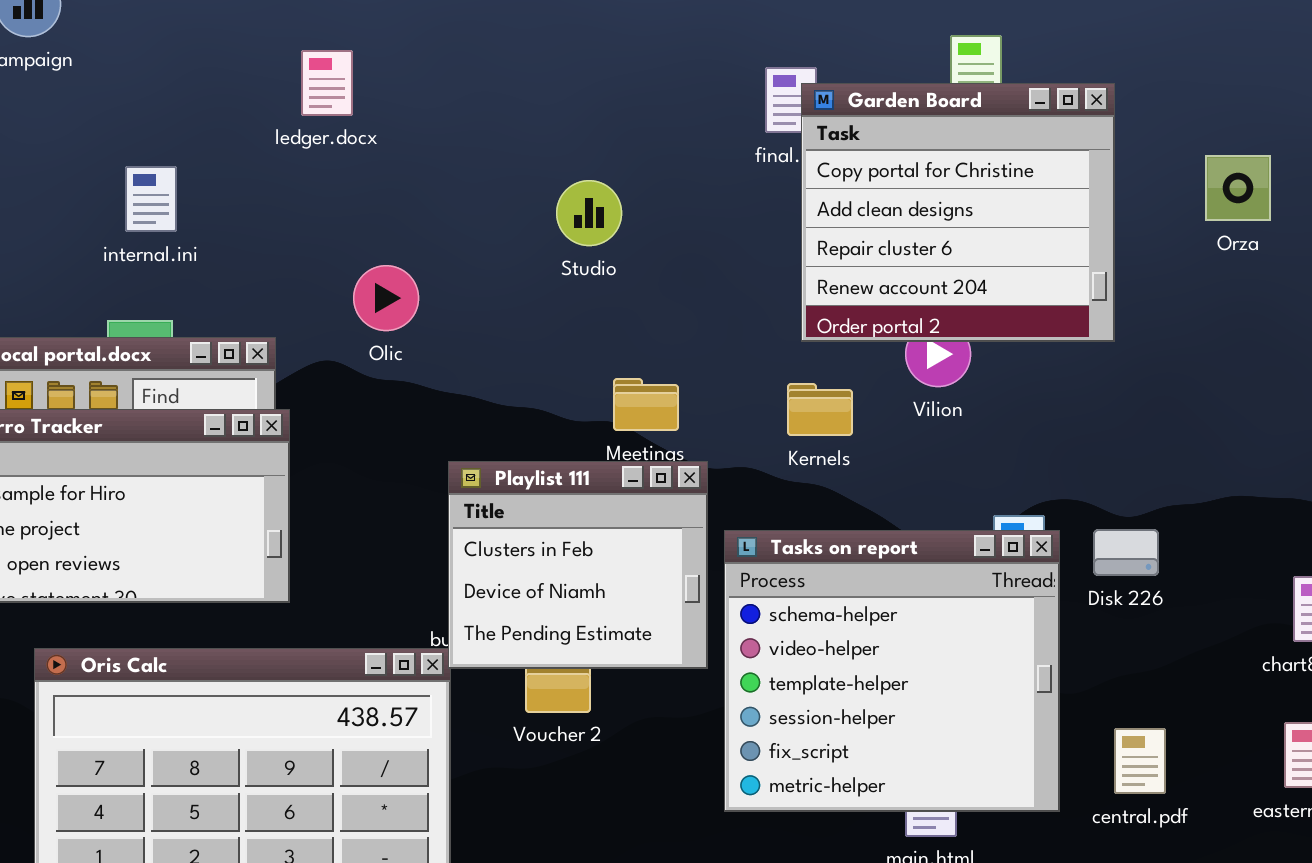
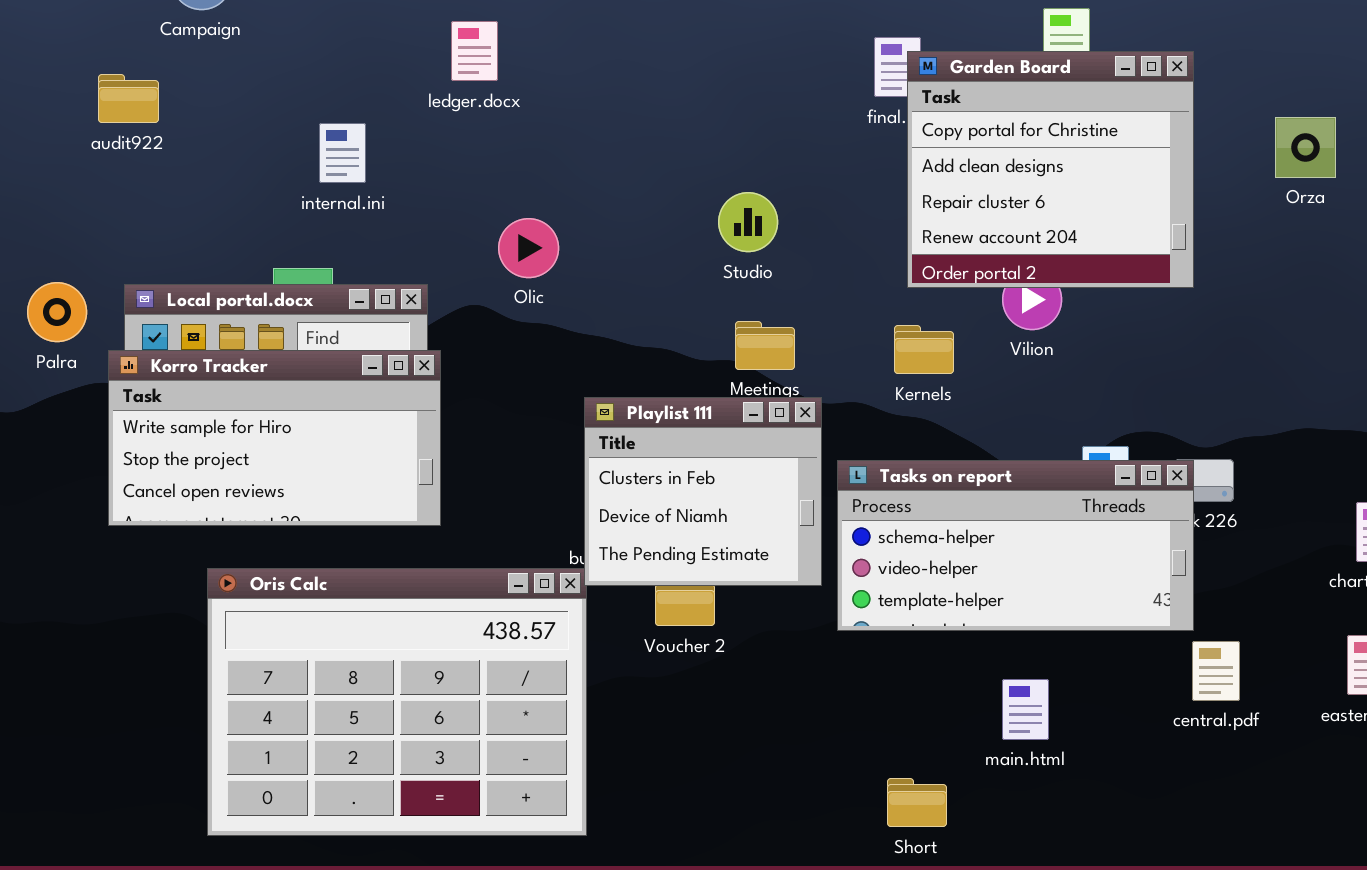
internal.ini: [125,166,177,232] -> [319,123,366,183], moved
Studio: [556,180,622,246] -> [718,192,778,252], moved
Tasks on report: [724,530,1060,812] -> [837,460,1194,631], resized

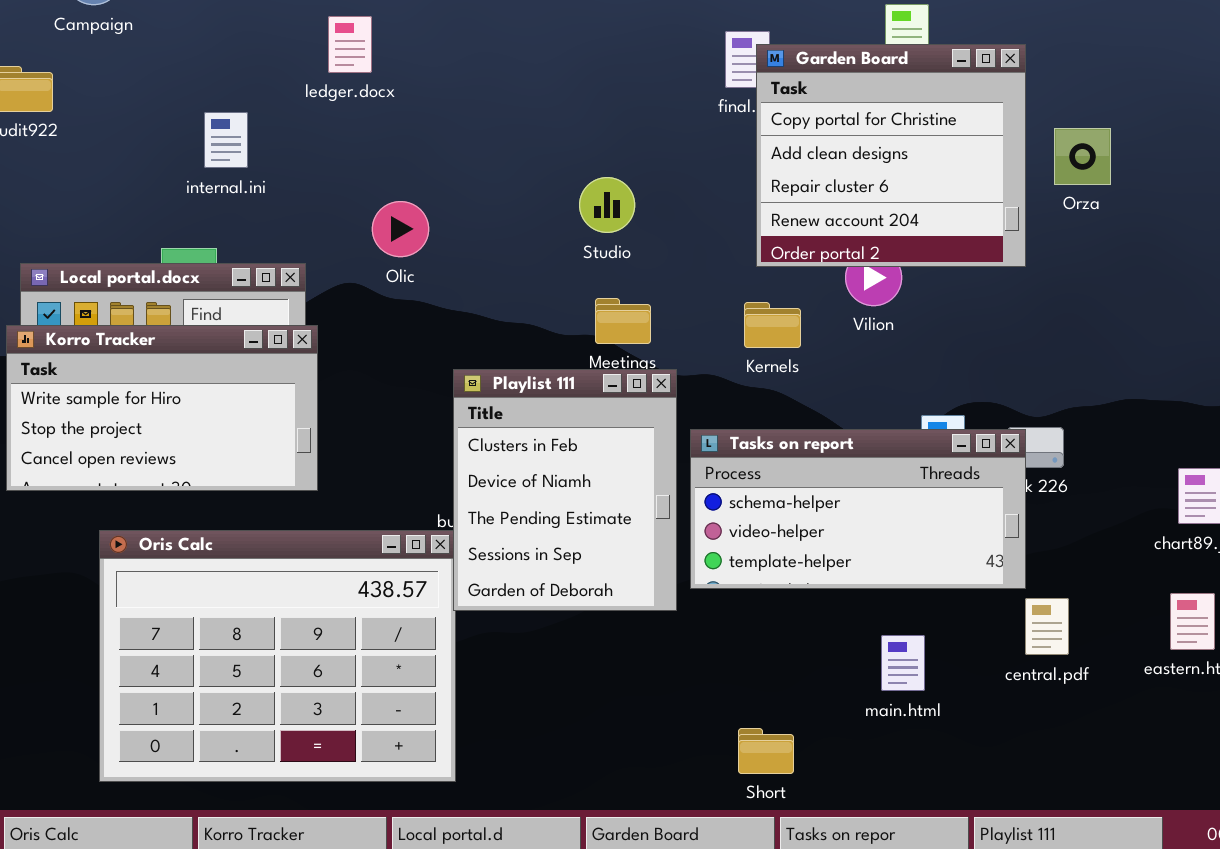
Orza: [1275,117,1336,178] -> [1054,128,1111,185], moved
Playlist 111: [584,397,822,586] -> [453,369,677,611], resized
main.html: [1002,679,1049,740] -> [881,635,925,691], moved

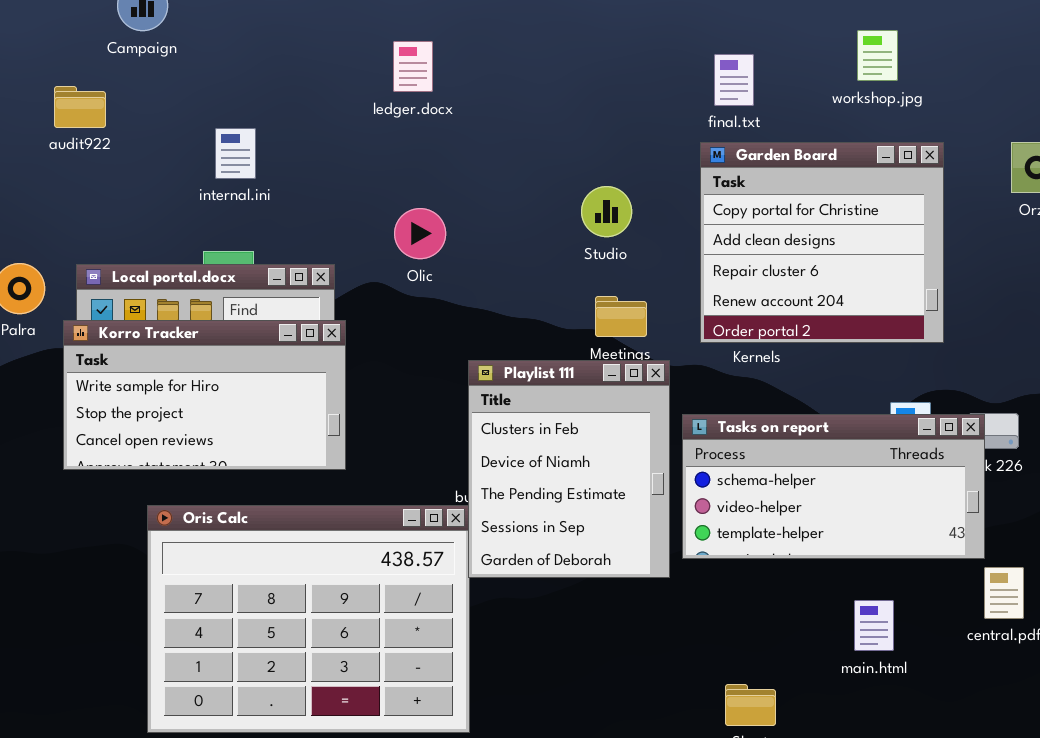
ledger.docx: [328,16,372,73] -> [393,41,433,92], moved
Garden Board: [756,44,1026,267] -> [700,142,944,343], moved
internal.ini: [204,112,248,168] -> [215,128,256,179], moved

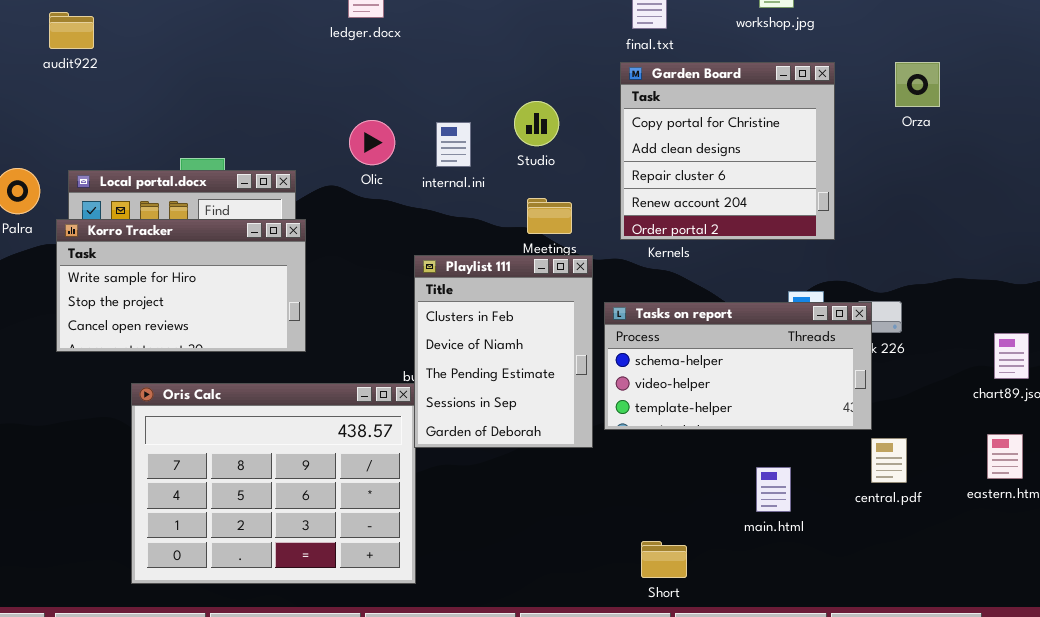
internal.ini: [215,128,256,179] -> [436,122,471,167], moved

